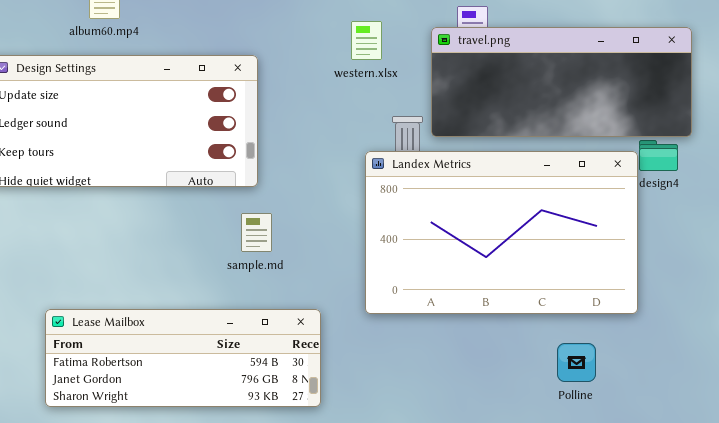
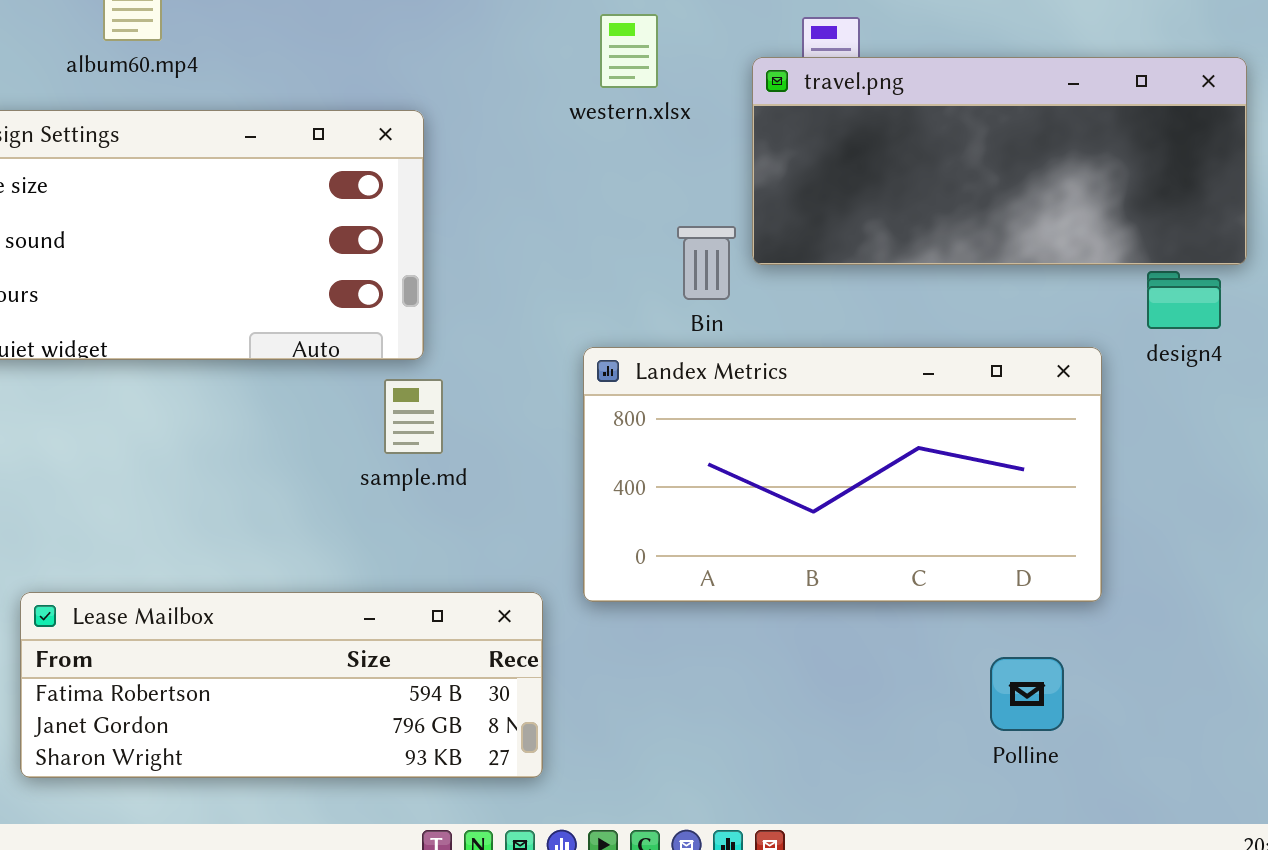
western.xlsx: [351,21,382,60] -> [600,14,658,88], moved
Landex Metrics: [365,151,638,314] -> [583,347,1102,602], moved, resized
sample.md: [241,213,272,252] -> [384,379,443,454], moved

